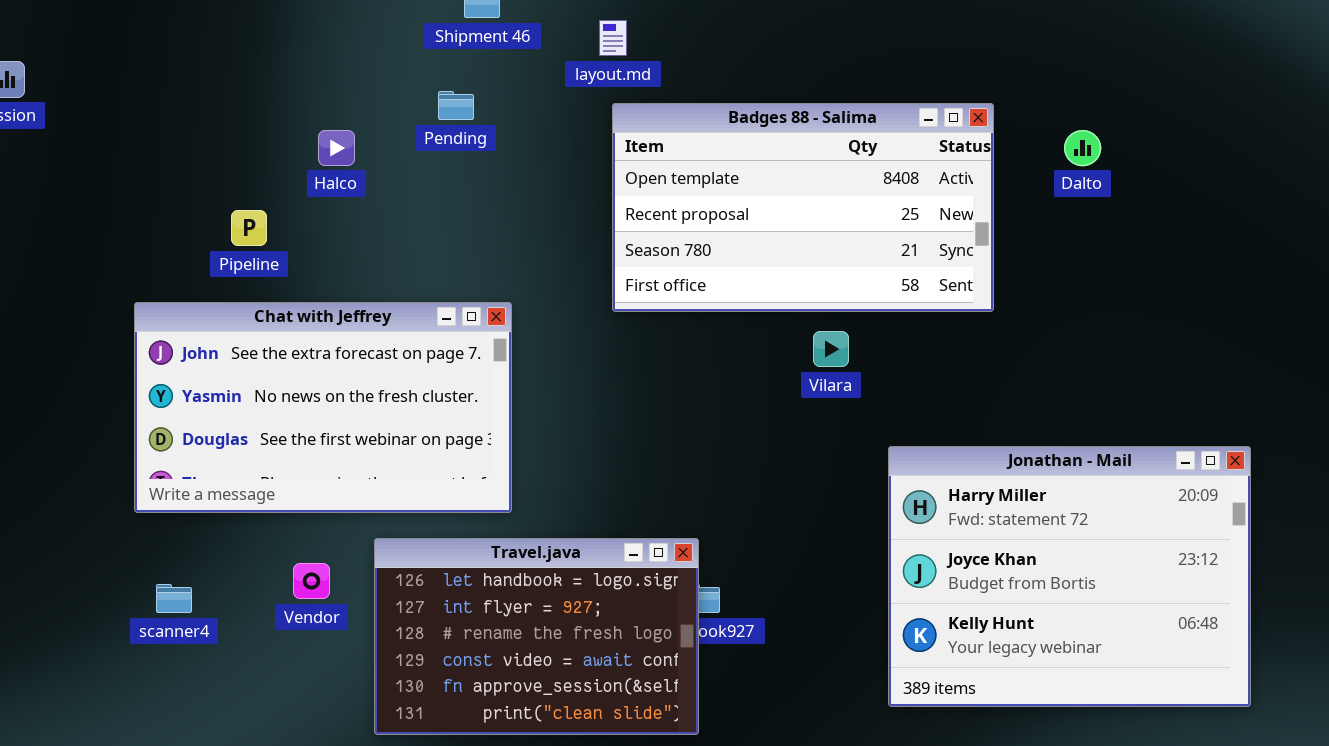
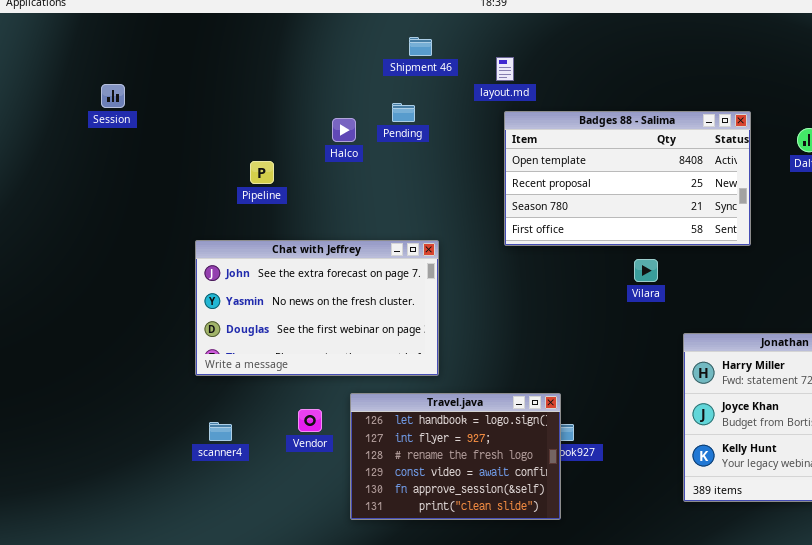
Halco: [318,130,355,166] -> [332,118,356,142], moved
Pipeline: [231,210,267,246] -> [250,161,274,184], moved

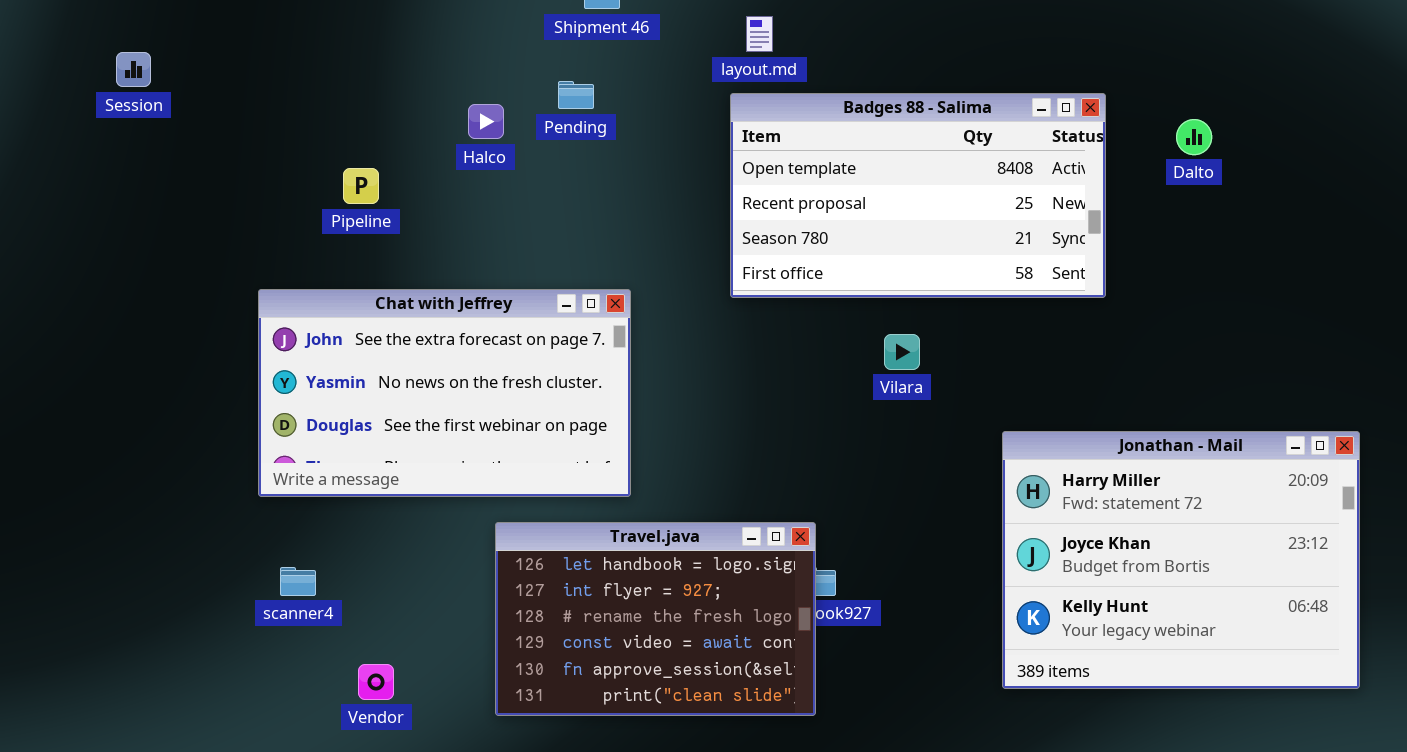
layout.md: [496,57,514,81] -> [746,16,773,52], moved
Vilara: [634,259,658,282] -> [884,334,920,370], moved
Vendor: [298,409,322,432] -> [358,664,394,700], moved

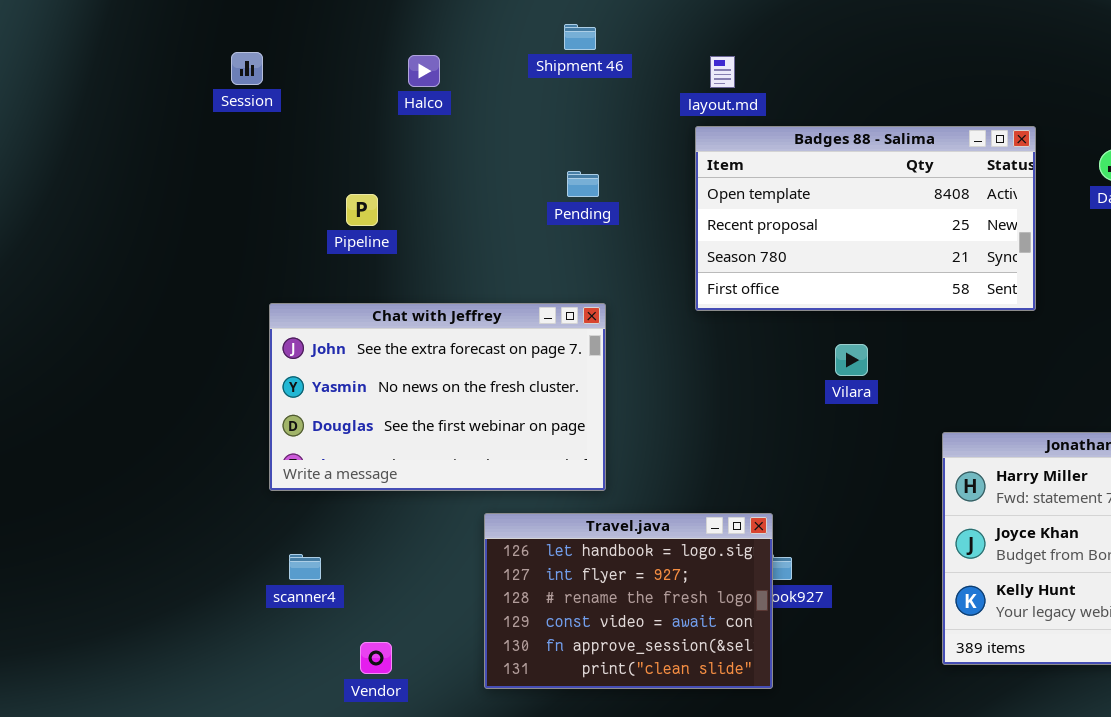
Session: [116,52,151,87] -> [231,52,263,85], moved
Pending: [558,81,594,109] -> [567,171,599,197], moved
Halco: [468,104,504,139] -> [408,55,440,87], moved

